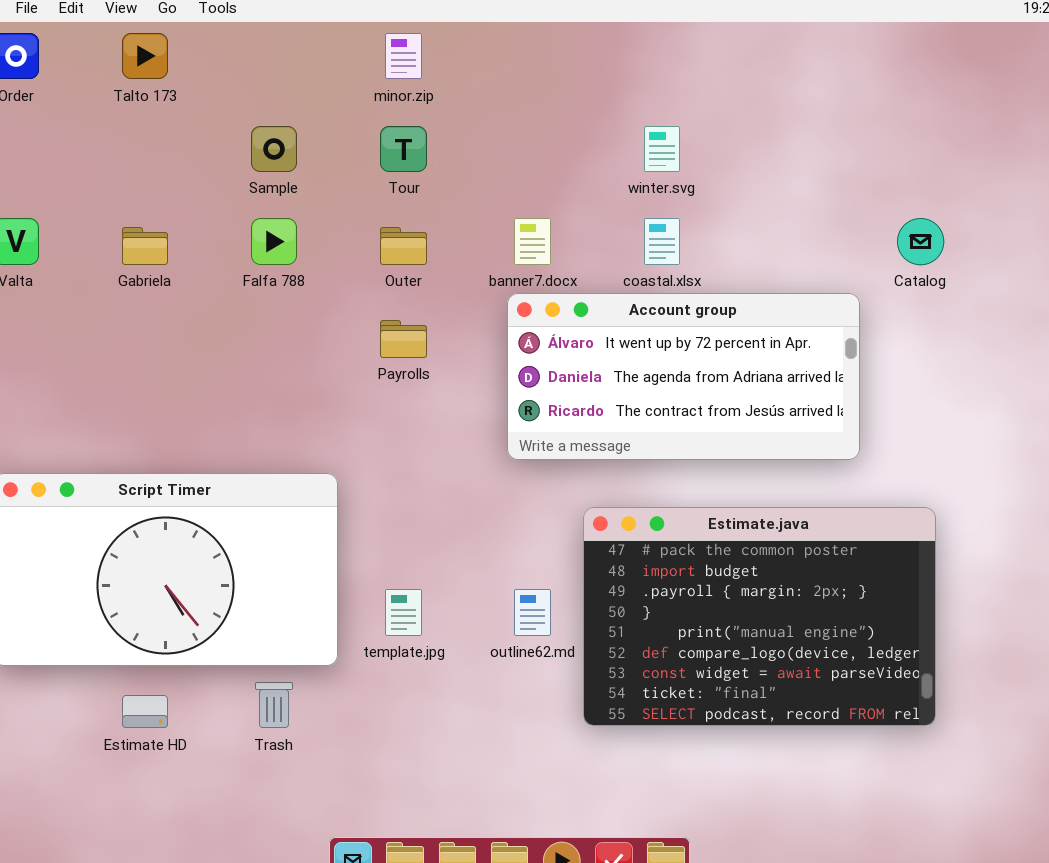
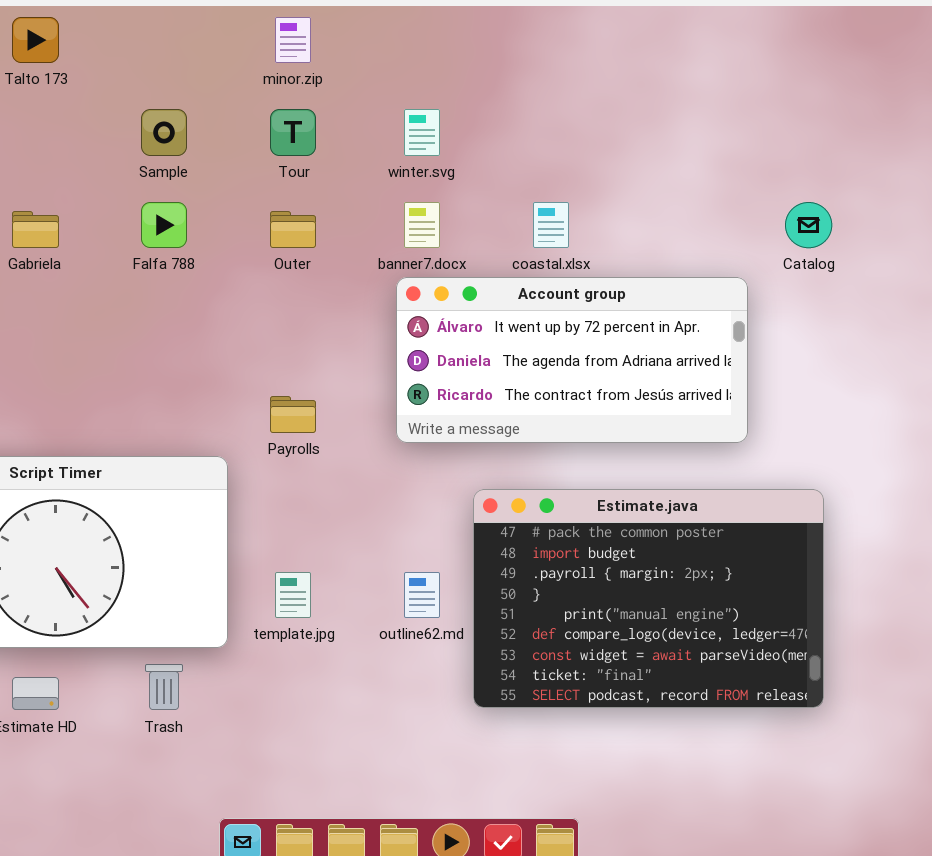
winter.svg: [644,126,680,172] -> [404,109,440,156], moved
Payrolls: [380,320,427,358] -> [270,396,316,433], moved

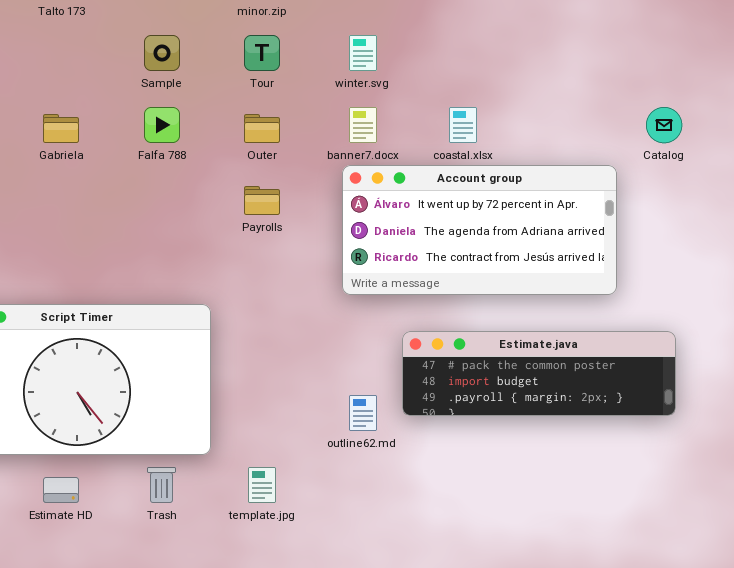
Payrolls: [270,396,316,433] -> [244,186,280,215], moved
Estimate.java: [473,489,824,708] -> [402,331,676,416], resized
template.jpg: [275,572,311,618] -> [248,467,276,503], moved

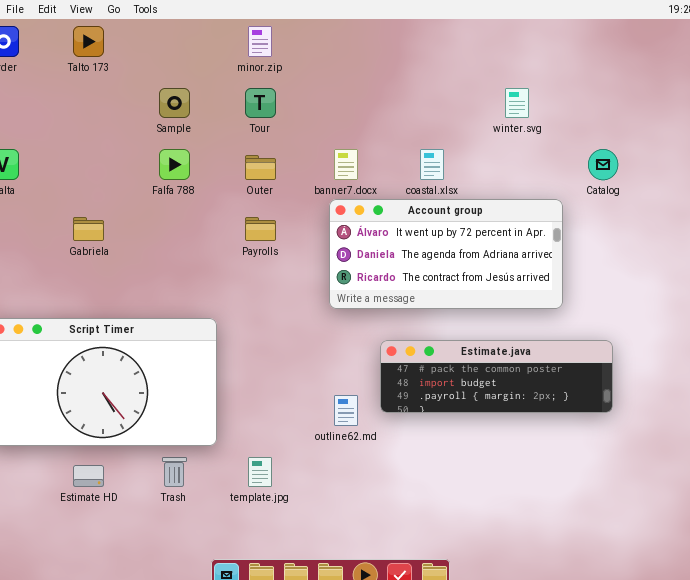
winter.svg: [349,35,377,71] -> [505,88,529,118], moved
Gabriela: [43,114,79,143] -> [73,217,104,241], moved

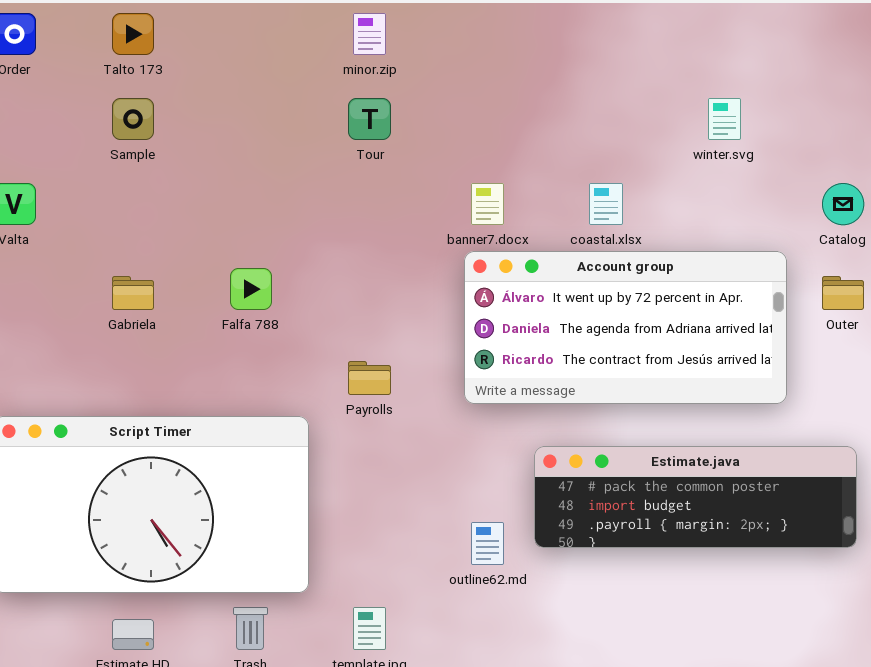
Sample: [159,88,190,118] -> [112,98,154,140], moved
Falfa 788: [159,149,190,180] -> [230,268,272,310], moved
Outer: [245,155,276,180] -> [822,276,864,310], moved
Payrolls: [245,217,276,241] -> [348,361,391,395], moved

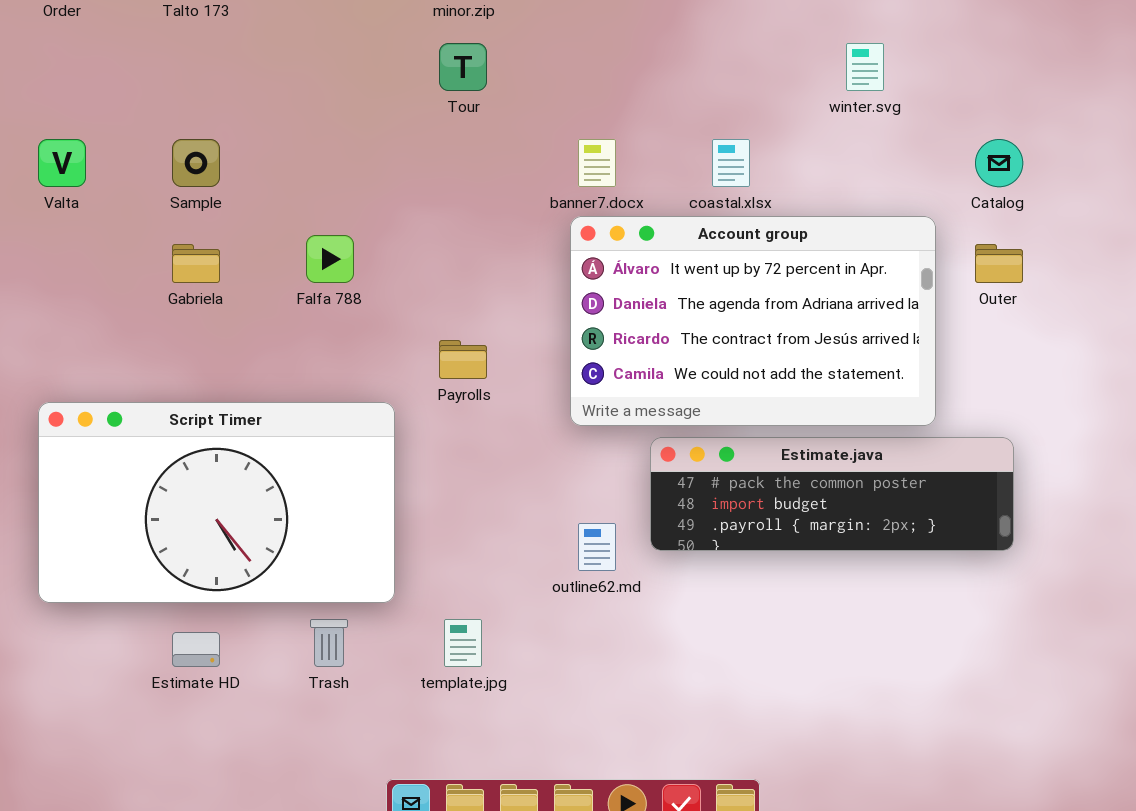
Sample: [112,98,154,140] -> [172,139,220,187], moved
Account group: [464,251,787,404] -> [570,216,936,426], resized

